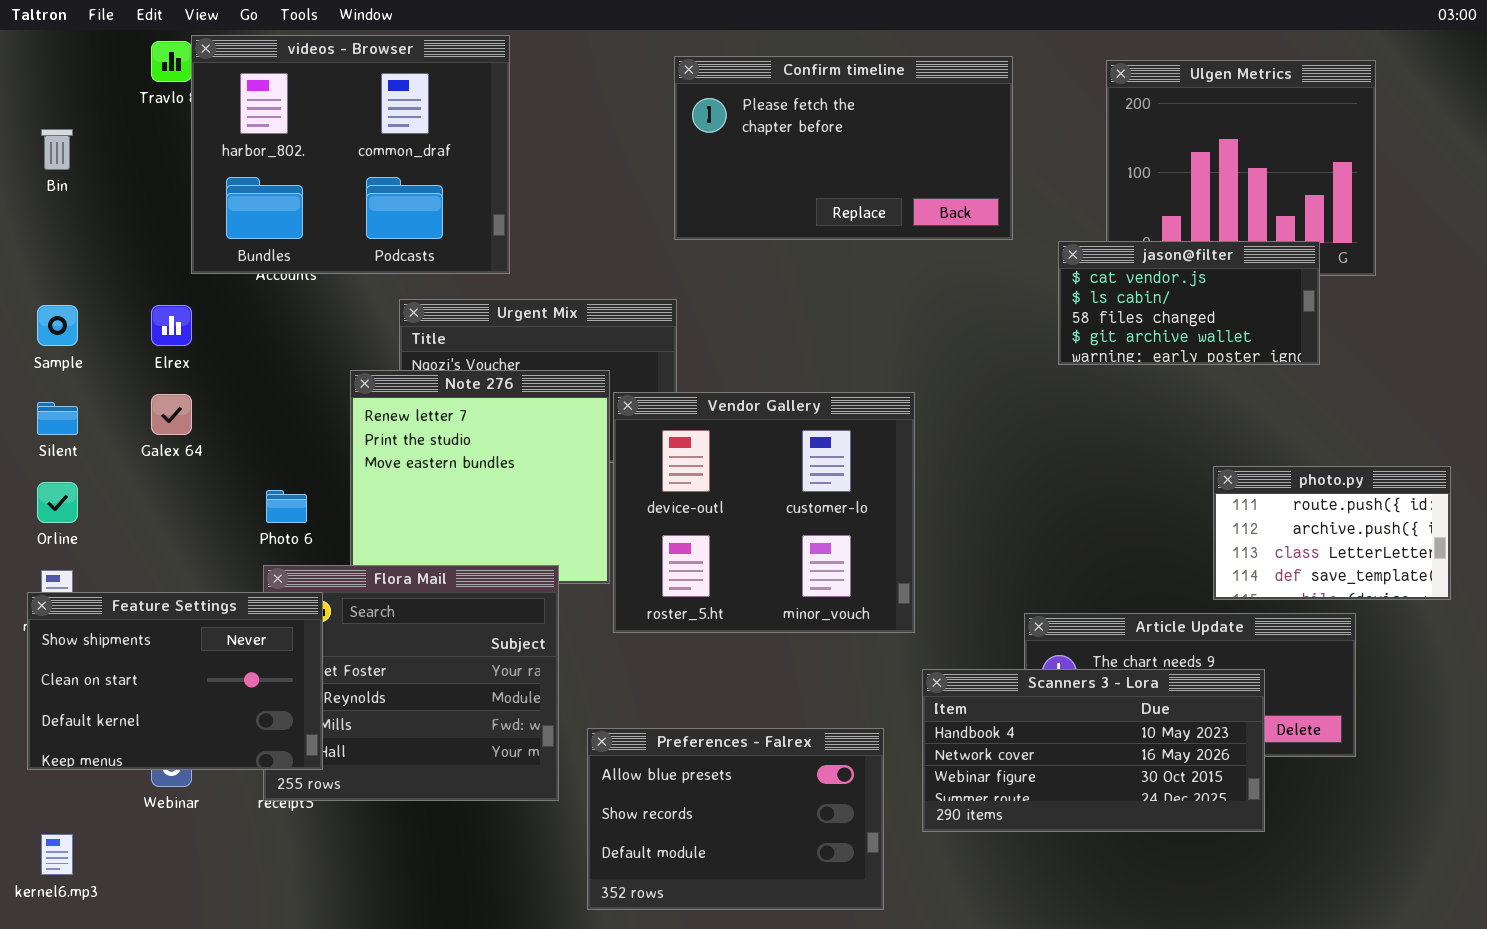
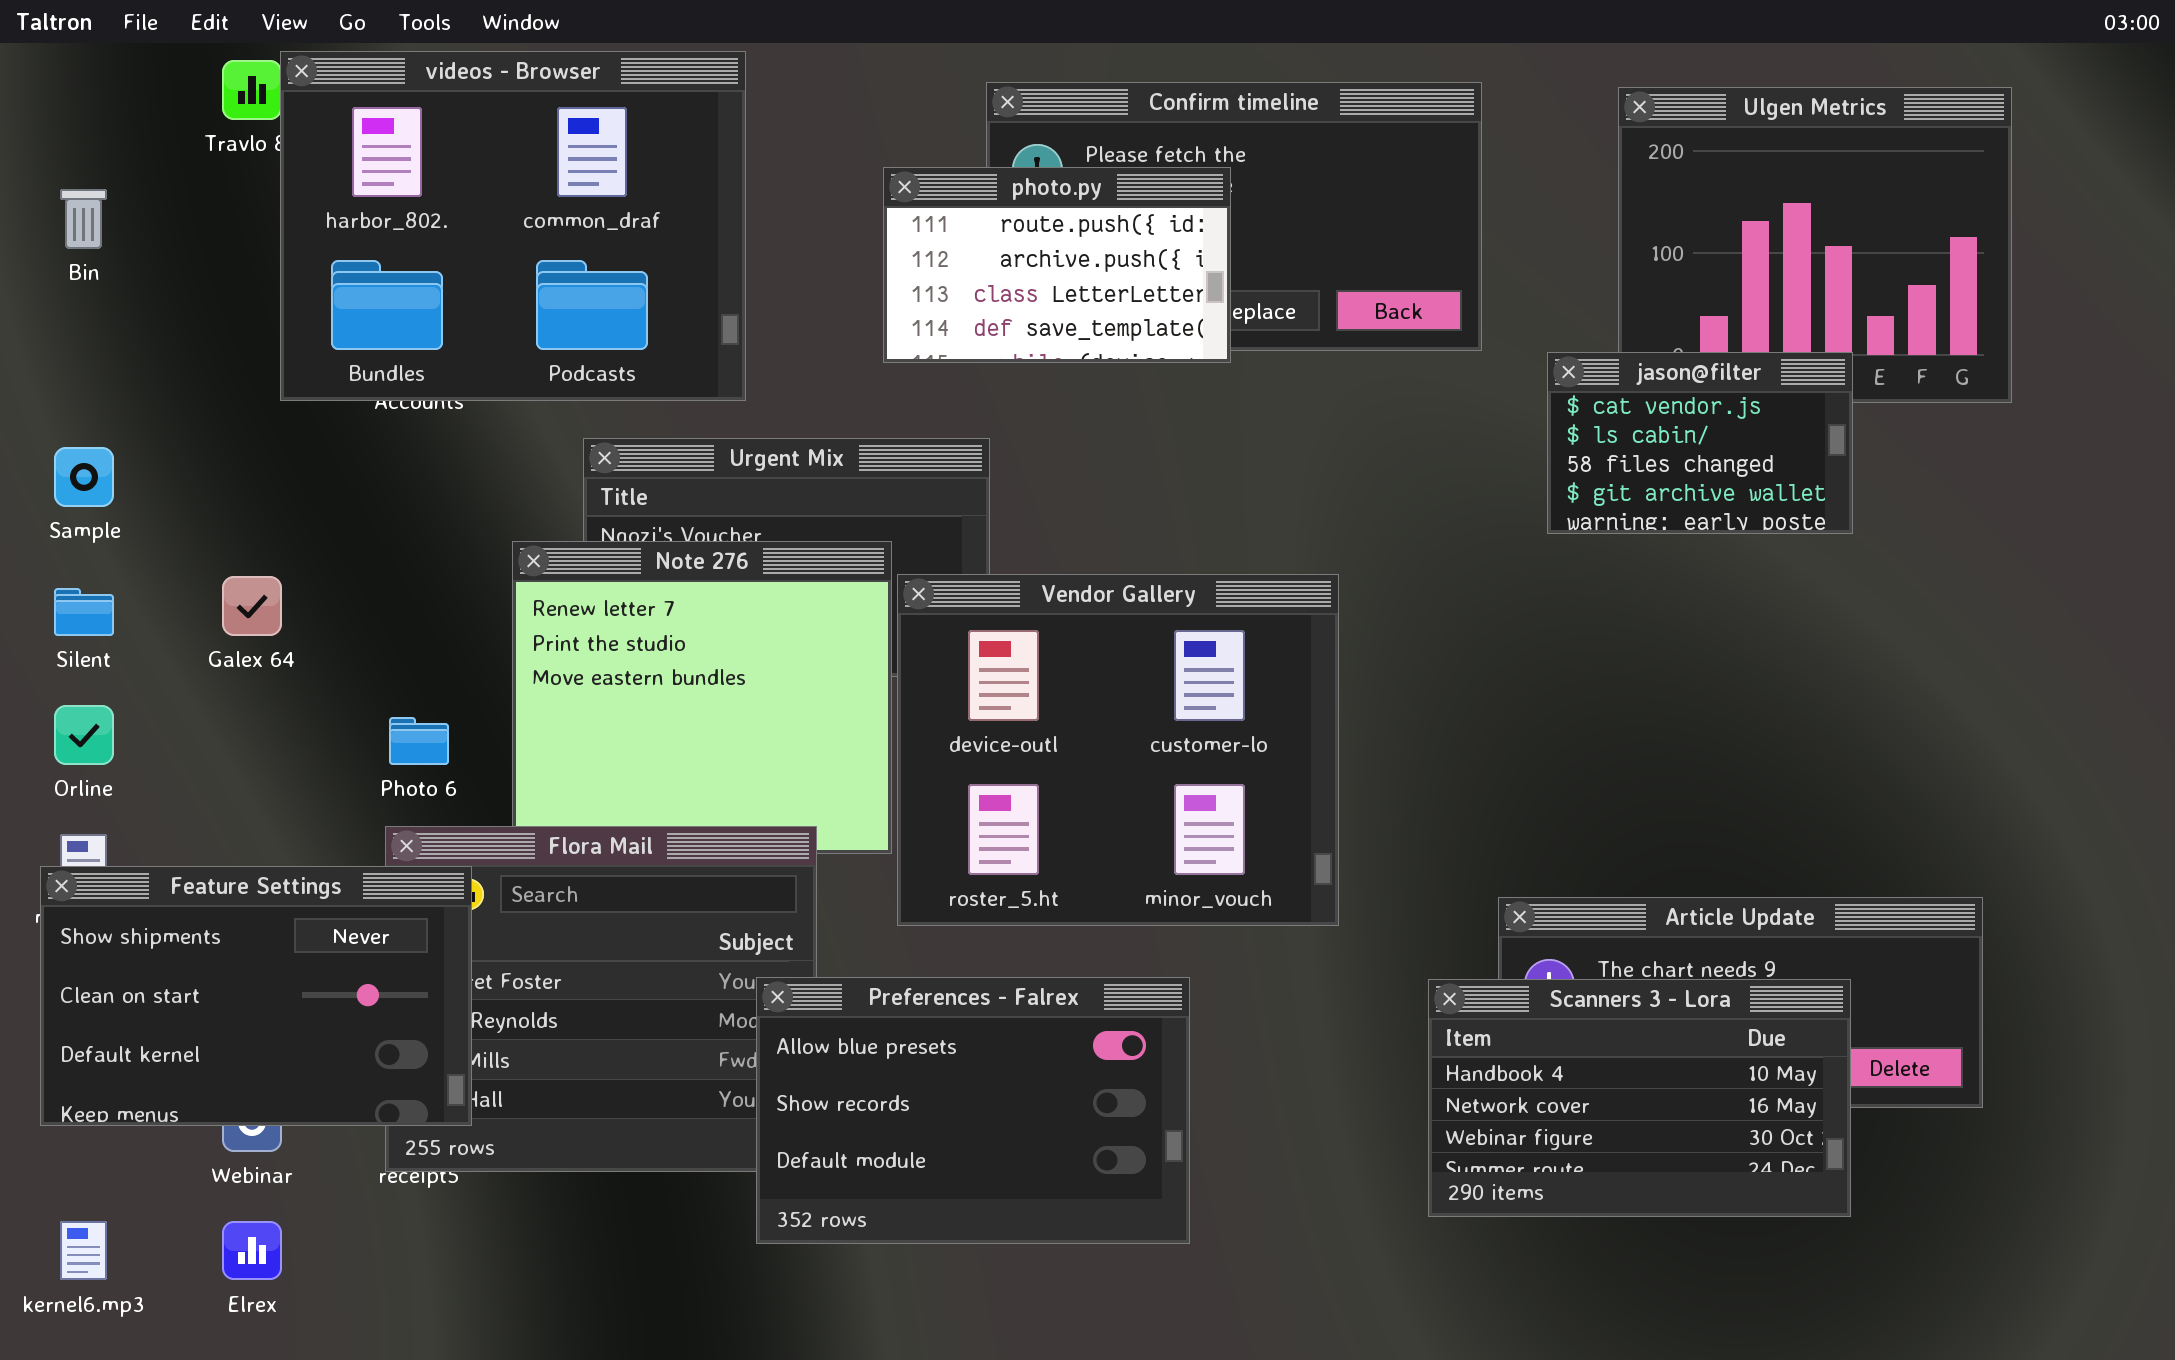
jason@filter: [1058,241,1320,365] -> [1547,352,1853,534], resized
Elrex: [151,305,192,346] -> [222,1221,282,1280], moved
photo.py: [1213,466,1451,600] -> [883,167,1231,363], moved
Scanners 3 - Lora: [922,669,1265,832] -> [1428,979,1851,1217], resized
Preferences - Falrex: [587,728,884,910] -> [756,977,1190,1244], moved

